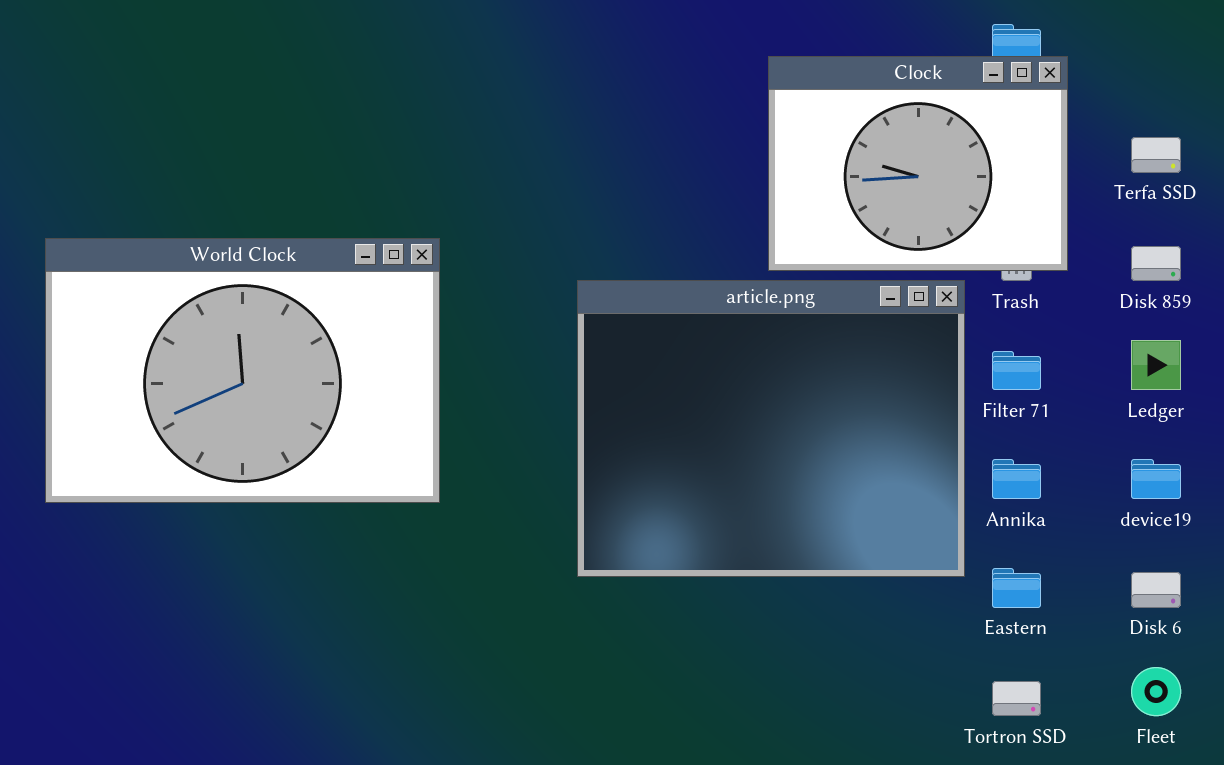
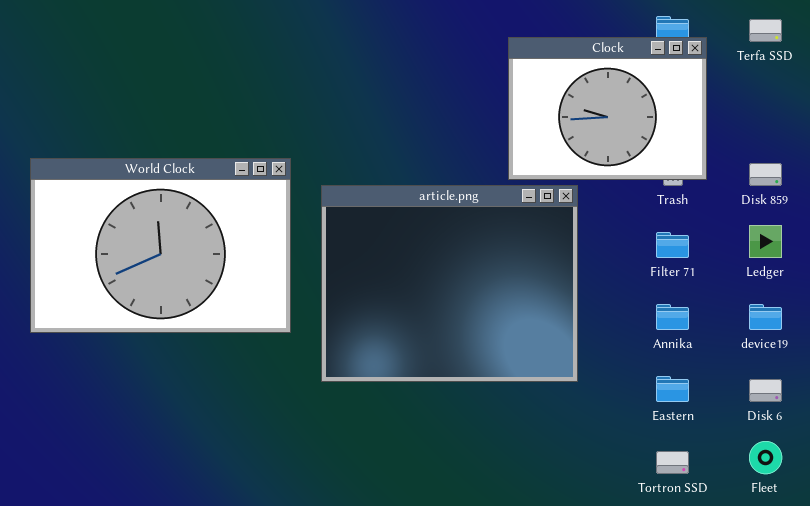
Terfa SSD: [1131,137,1181,173] -> [749,19,782,42], moved
article.png: [577,280,965,577] -> [321,185,578,382], moved

